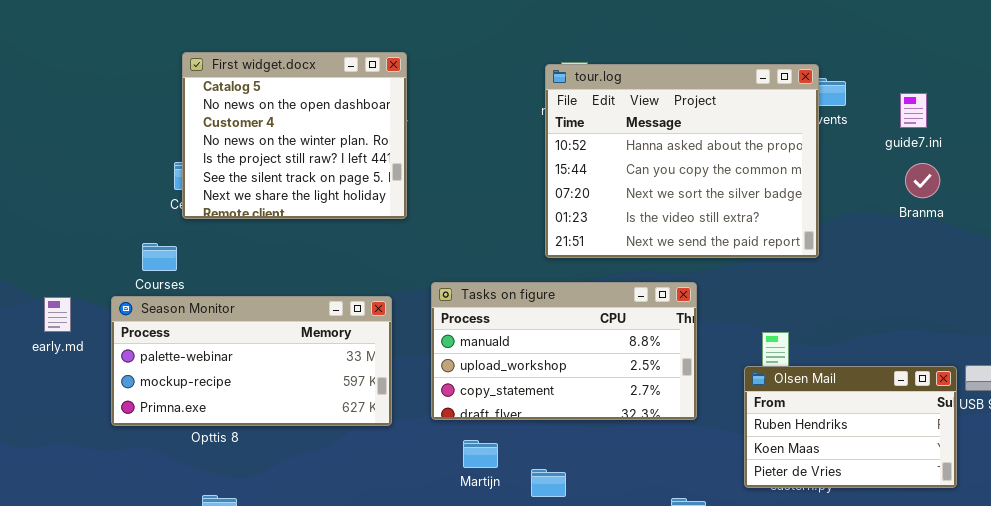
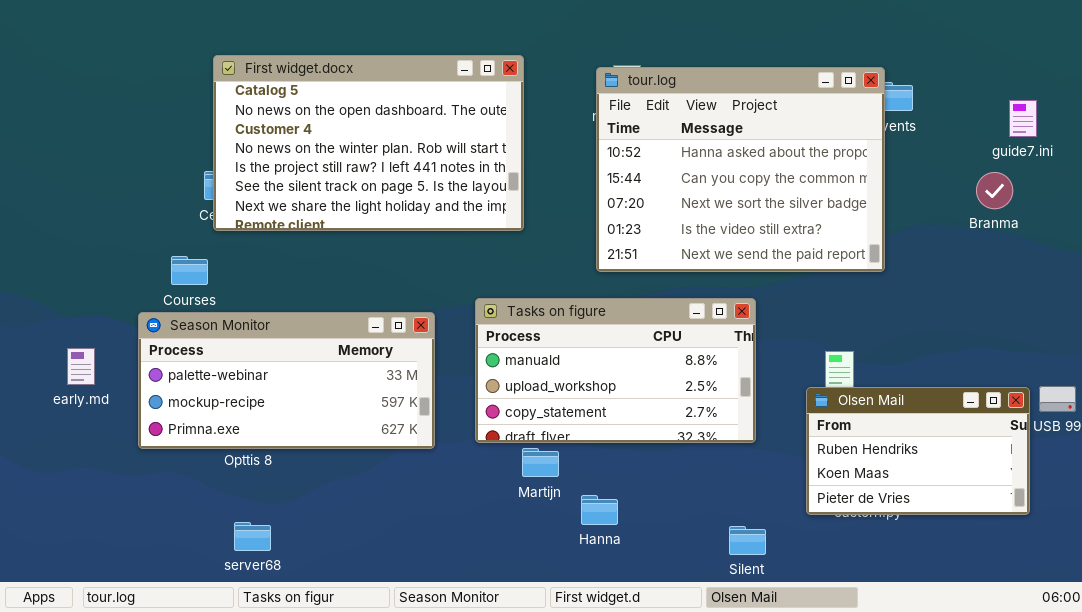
First widget.docx: [182,52,407,219] -> [213,55,524,231], resized
guide7.ini: [900,93,927,128] -> [1009,100,1037,137], moved
early.md: [44,297,71,332] -> [67,348,95,385], moved
Martijn: [463,440,498,468] -> [522,448,559,477], moved

